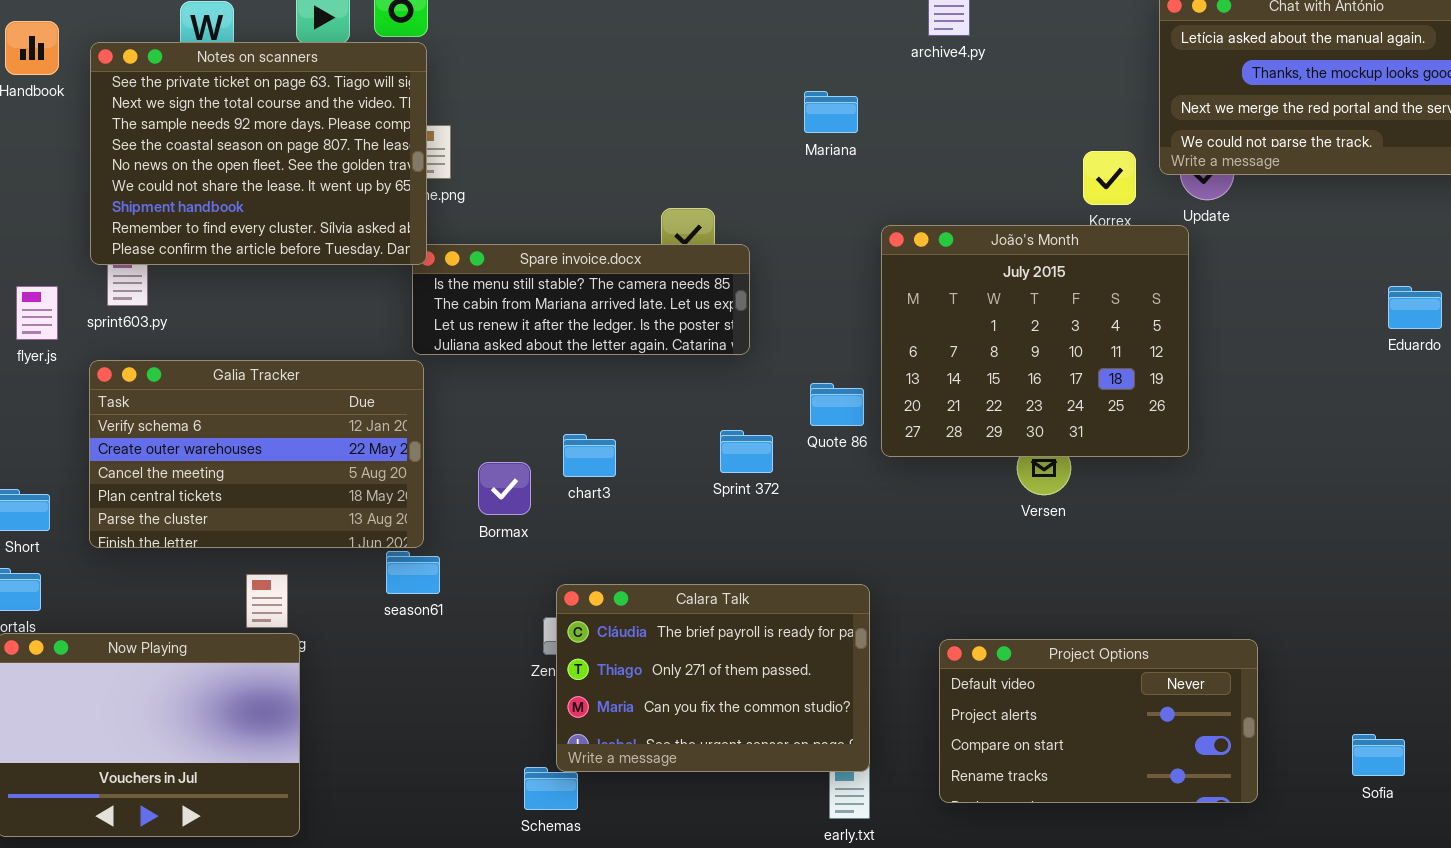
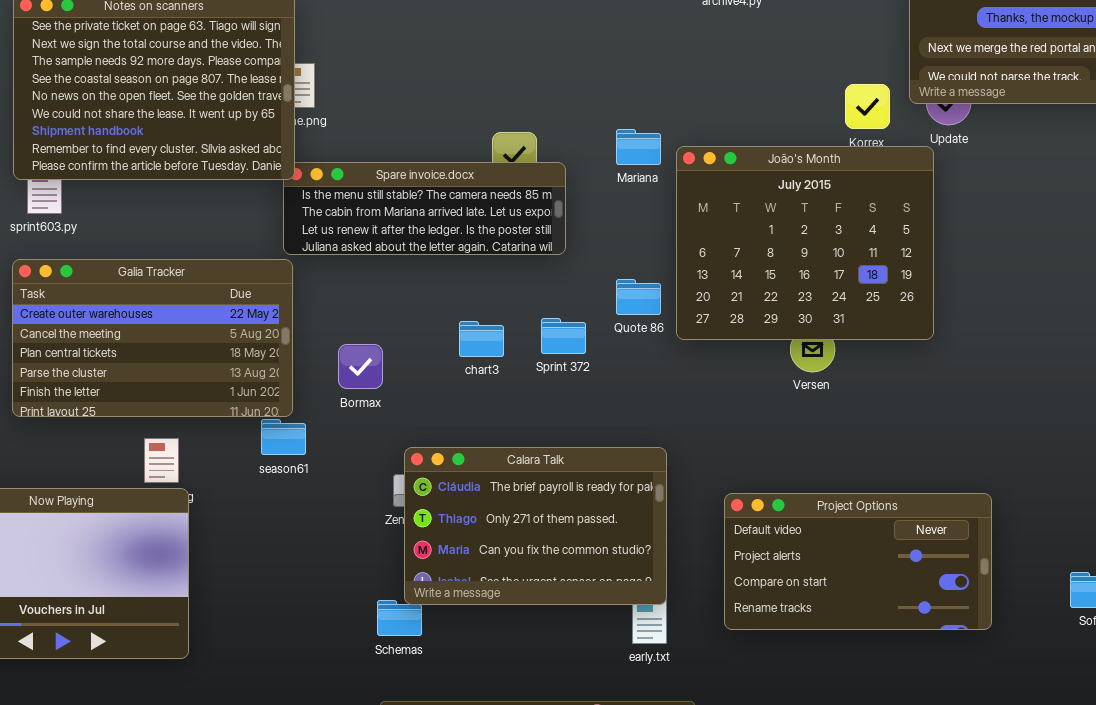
Mariana: [804,91,858,133] -> [616,129,661,165], moved
Galia Tracker: [89,360,424,548] -> [12,259,293,417], scrolled down 1 row
chart3: [563,434,616,477] -> [459,321,504,357], moved

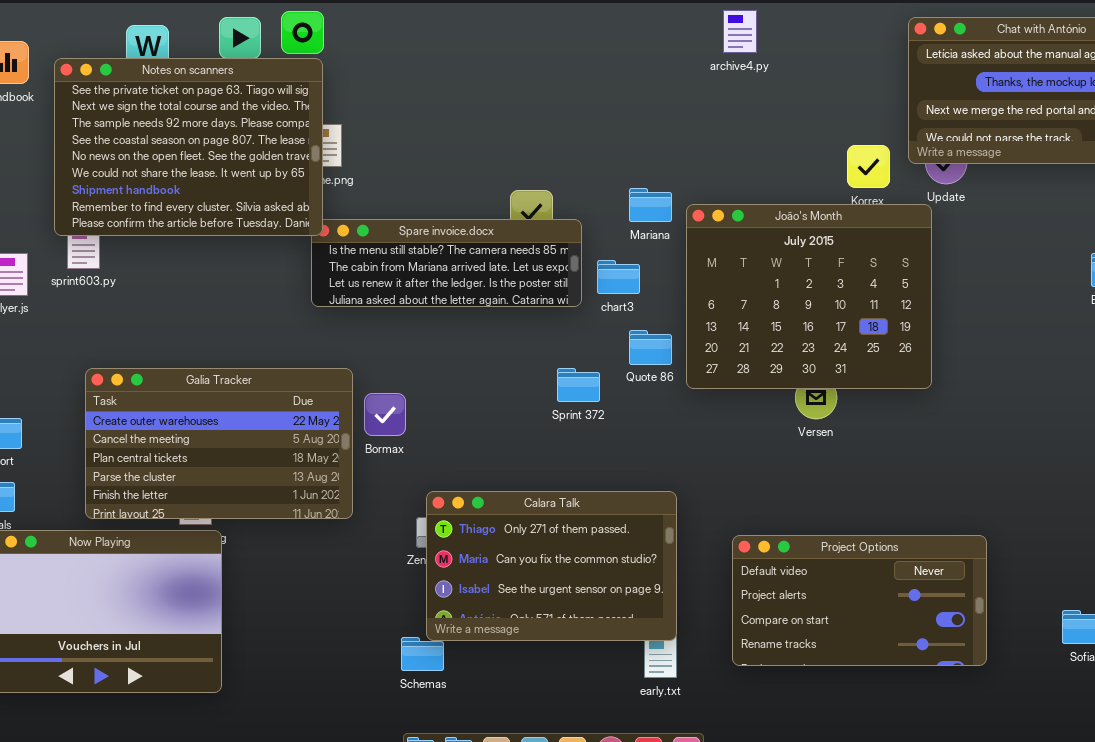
Galia Tracker: [12,259,293,417] -> [85,368,353,519], moved
chart3: [459,321,504,357] -> [597,260,640,294], moved
Calara Talk: [404,447,667,605] -> [426,491,677,641], scrolled down 1 row

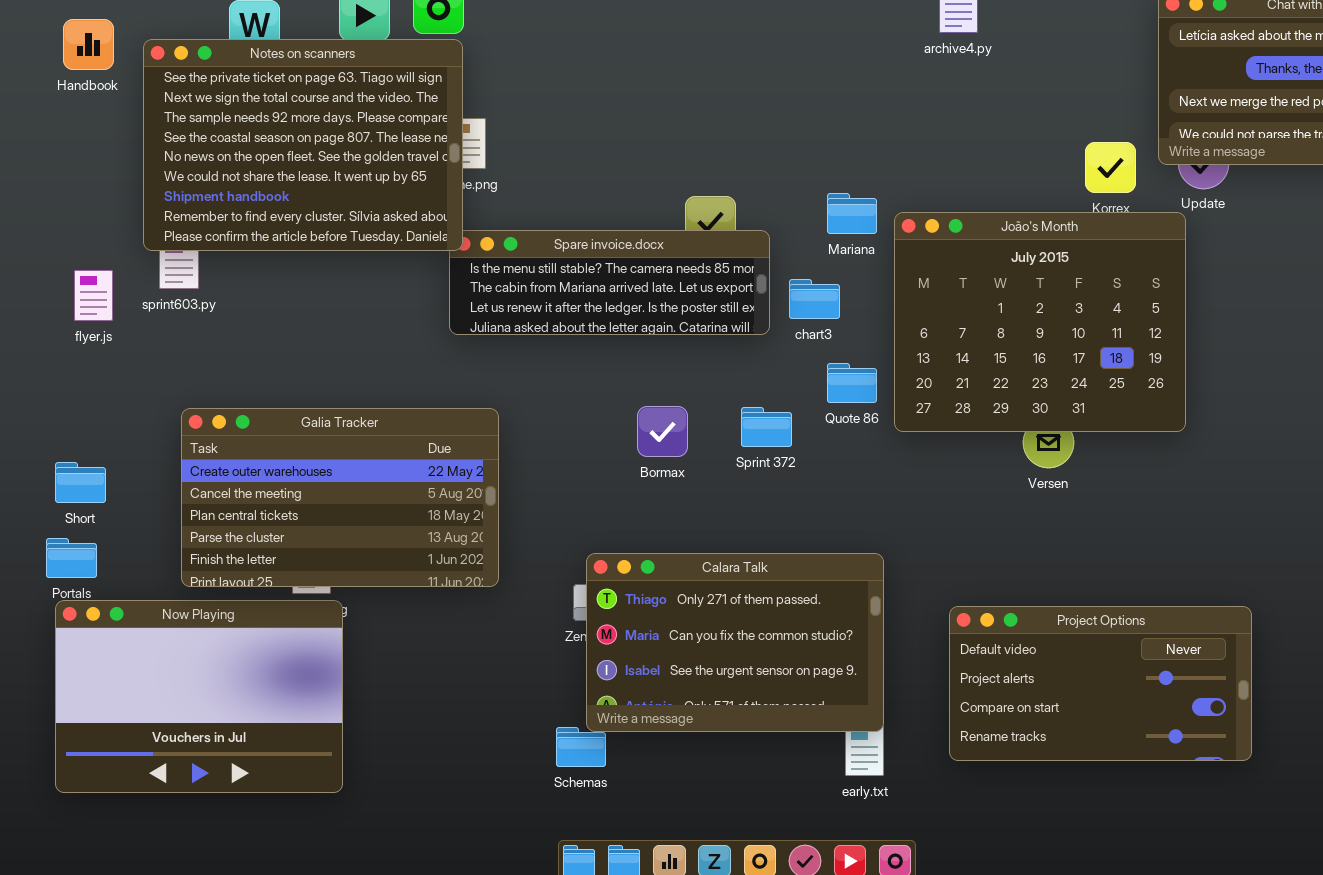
Bormax: [364,393,406,436] -> [637,406,688,457], moved

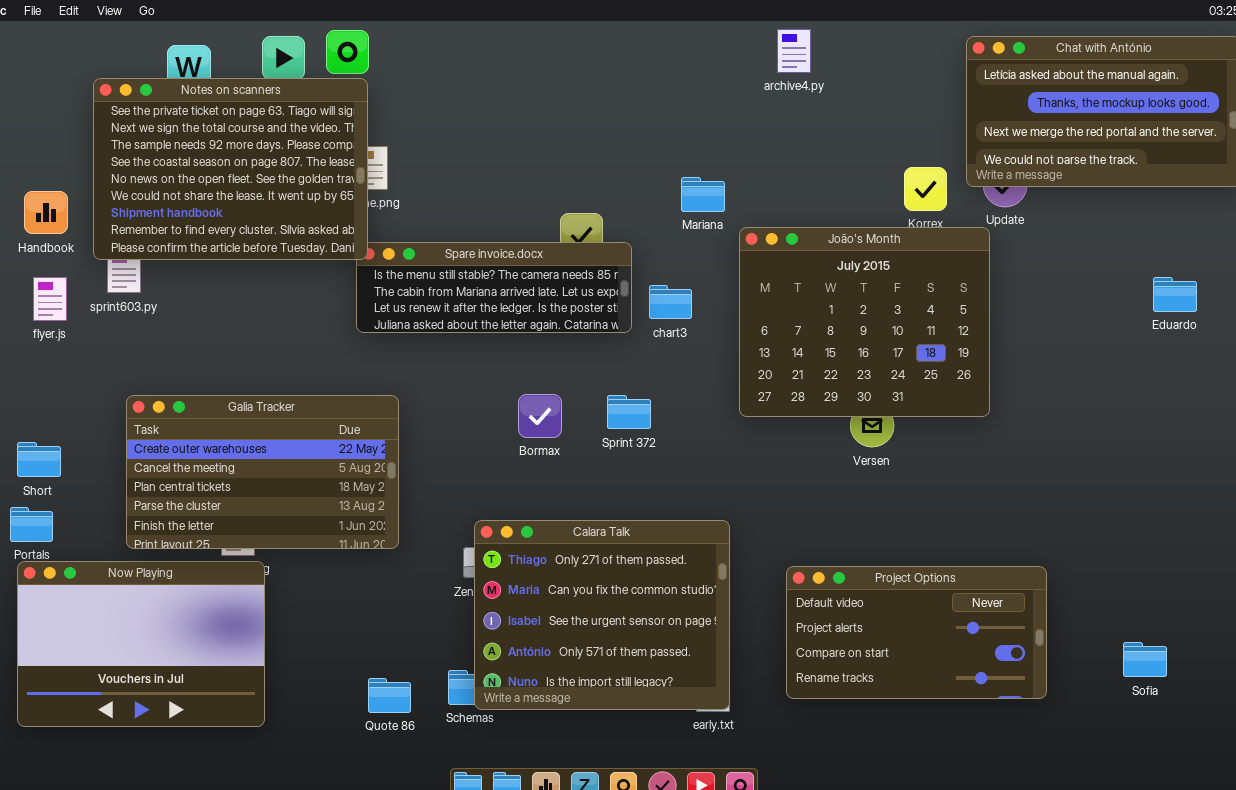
Handbook: [63,19,114,70] -> [24,191,68,234], moved
Mariana: [827,193,877,234] -> [681,177,725,212], moved
Quote 86: [827,363,877,403] -> [368,678,411,713], moved
Calara Talk: [586,553,884,732] -> [474,520,730,710], resized

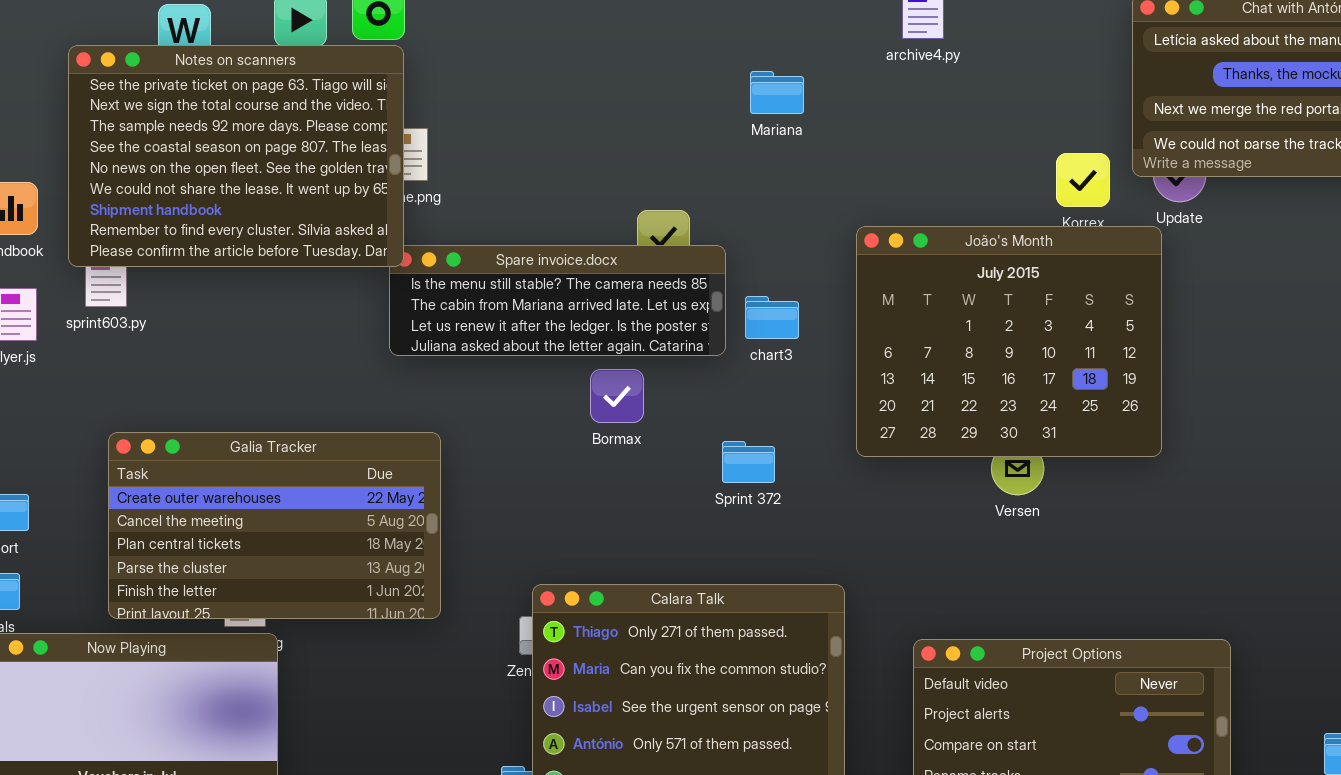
Mariana: [681,177,725,212] -> [750,71,804,114], moved
Bormax: [518,394,562,438] -> [590,369,644,423], moved
Sprint 372: [607,395,651,429] -> [722,441,775,483], moved

